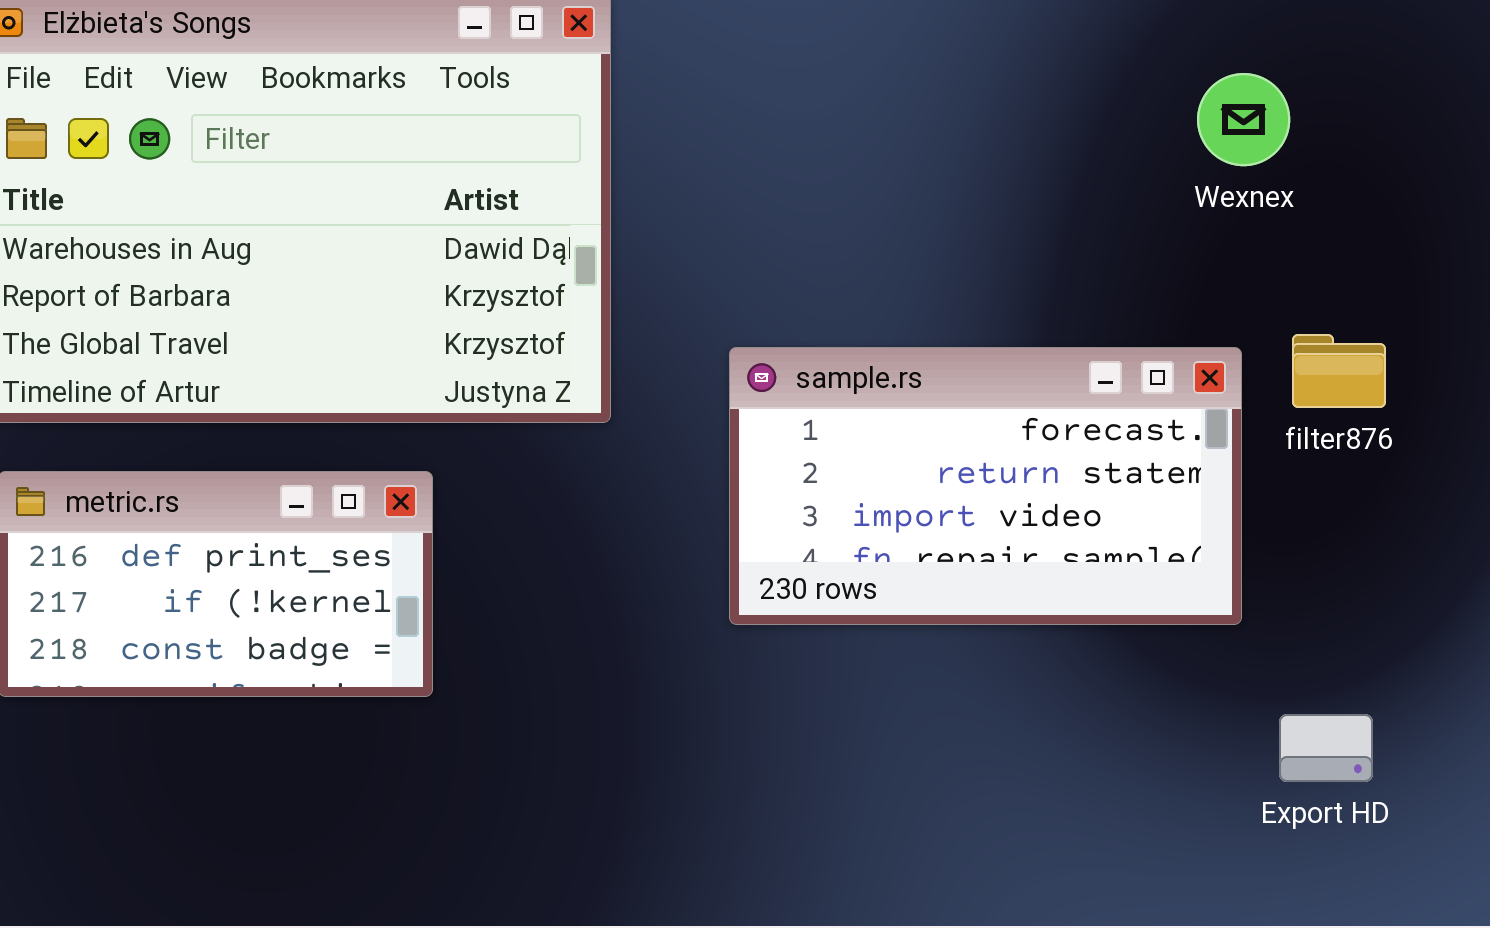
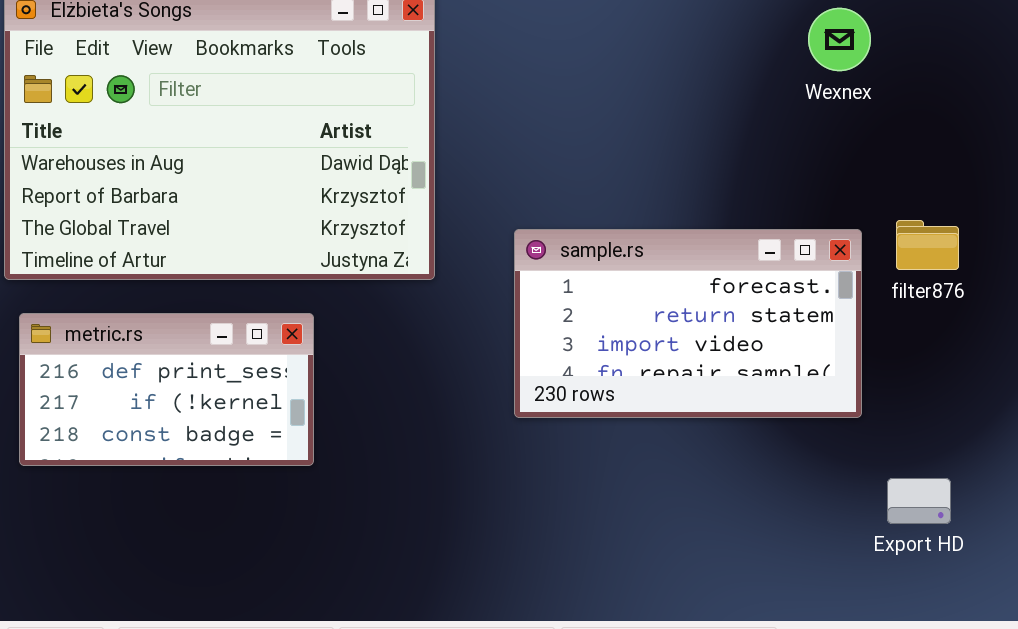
Wexnex: [1197,73,1290,166] -> [808,8,871,71], moved

